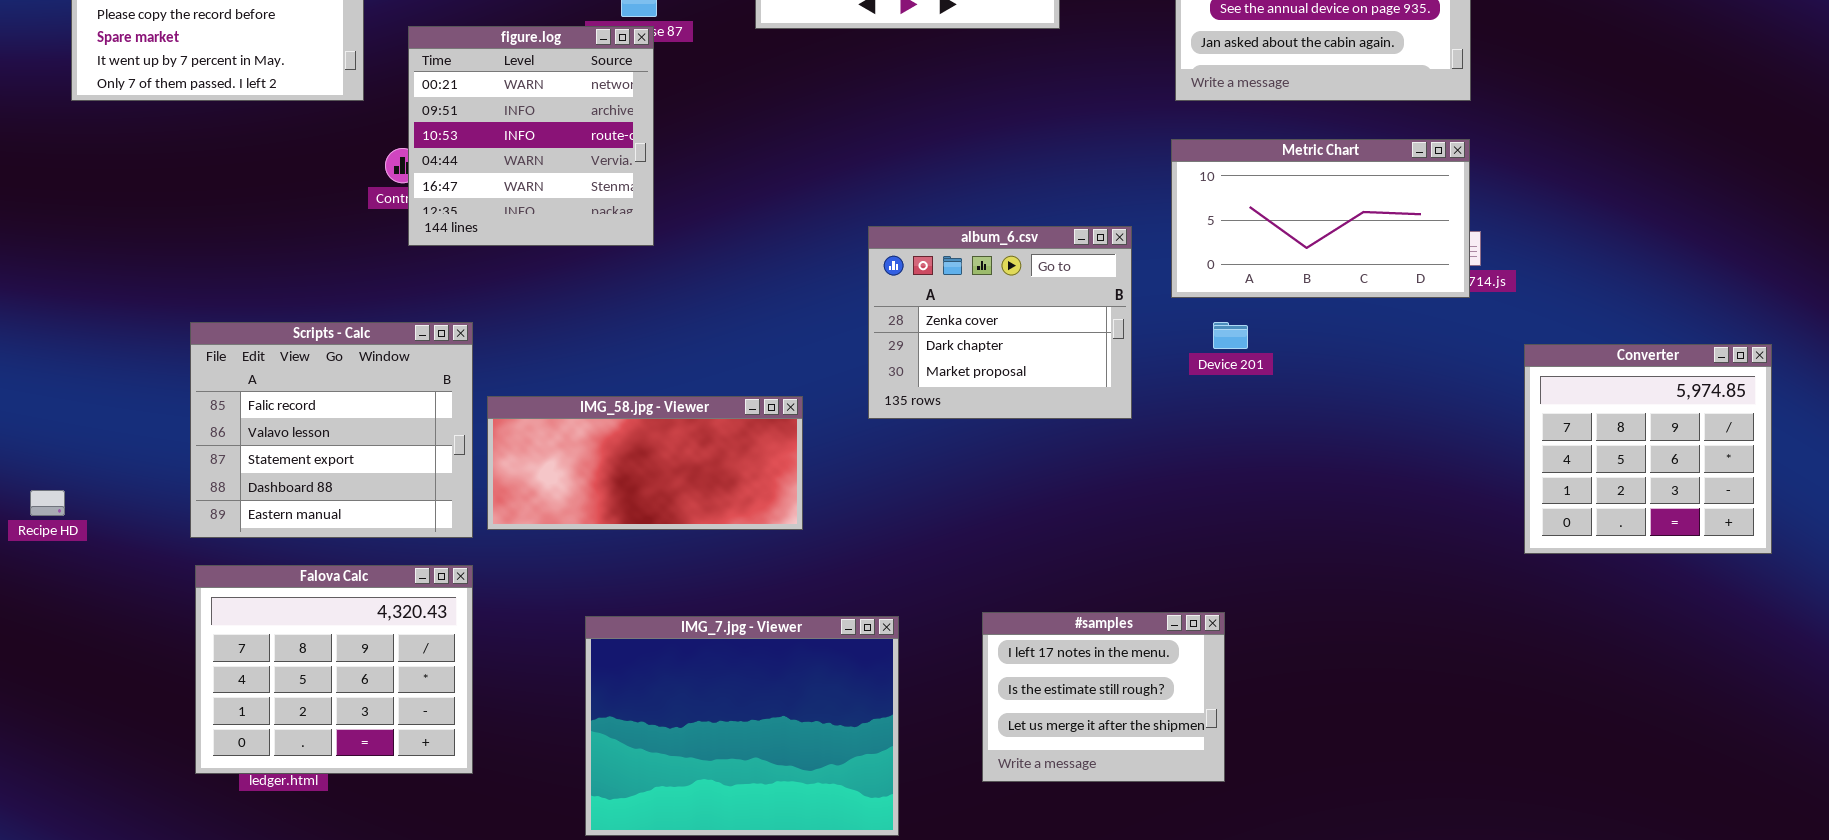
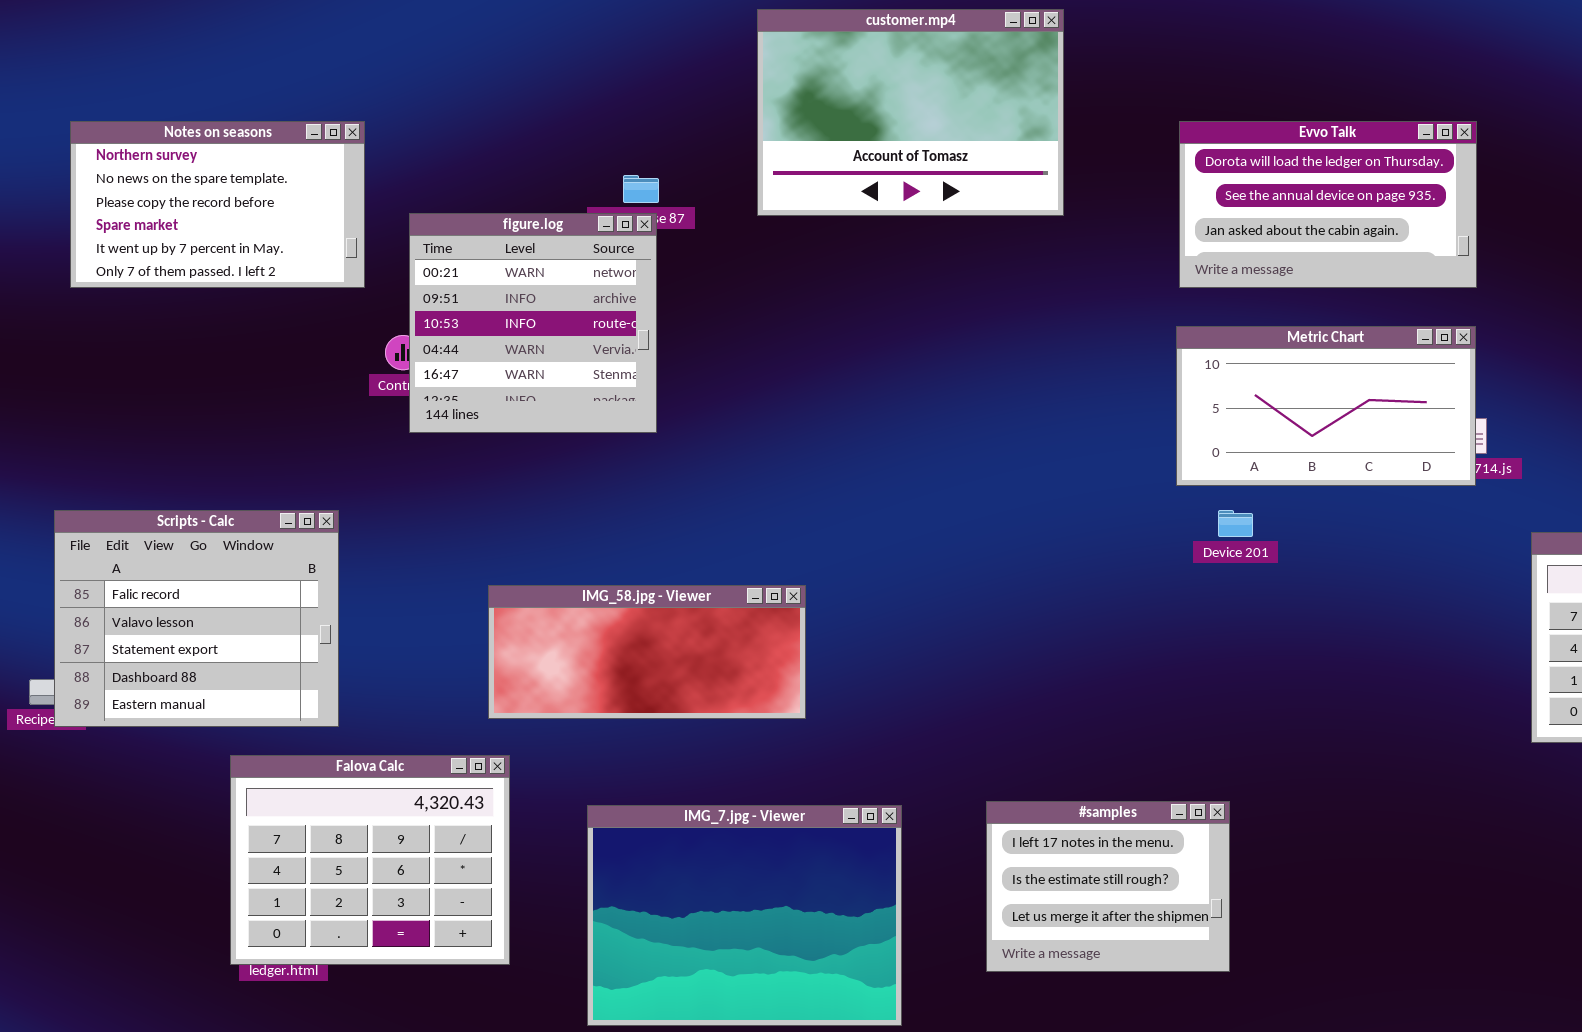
album_6.csv: [868,226,1132,419] -> none, closed
Scripts - Calc: [190,322,473,538] -> [54,510,339,727], moved
Falova Calc: [195,565,473,774] -> [230,755,510,965], moved

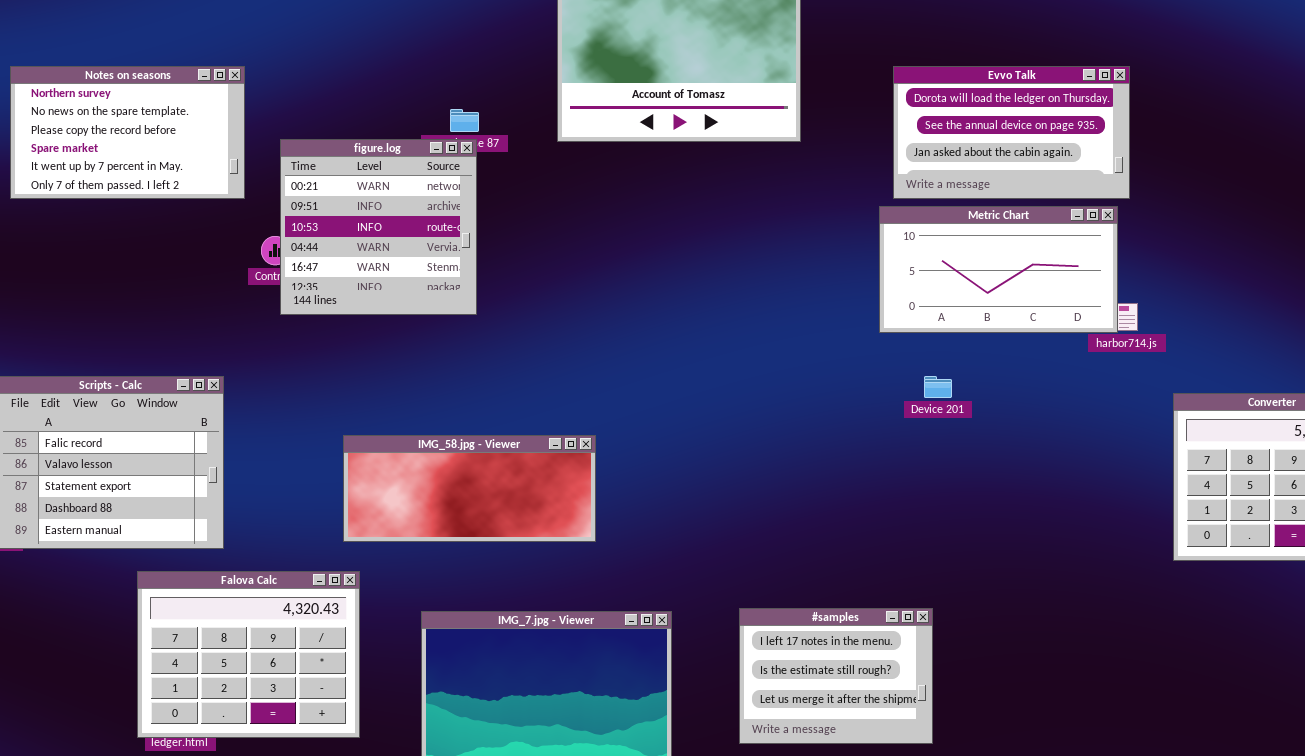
Metric Chart: [1176,326,1476,486] -> [879,206,1118,333], moved

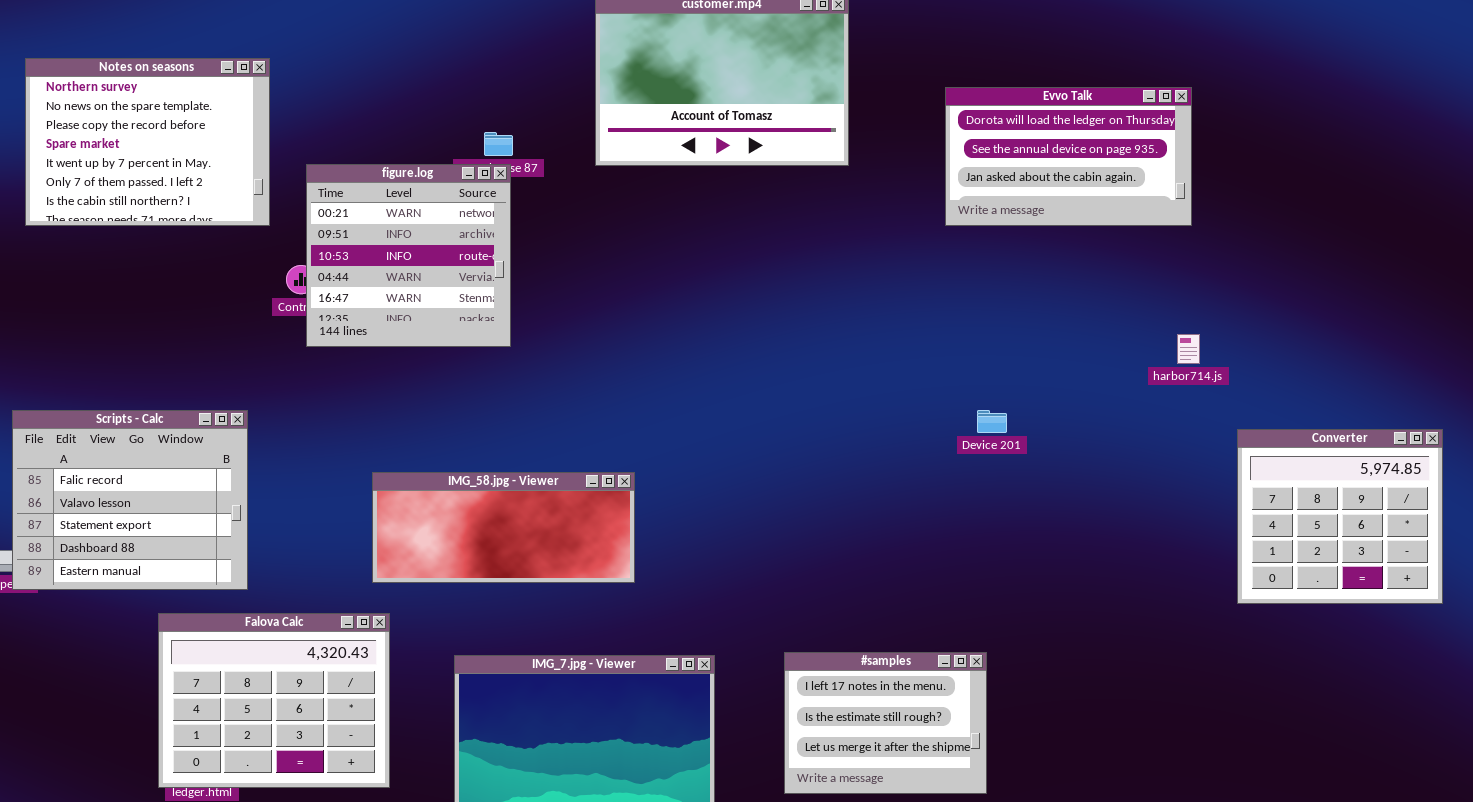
Notes on seasons: [10,66,245,199] -> [25,58,270,226], resized
Metric Chart: [879,206,1118,333] -> none, closed

